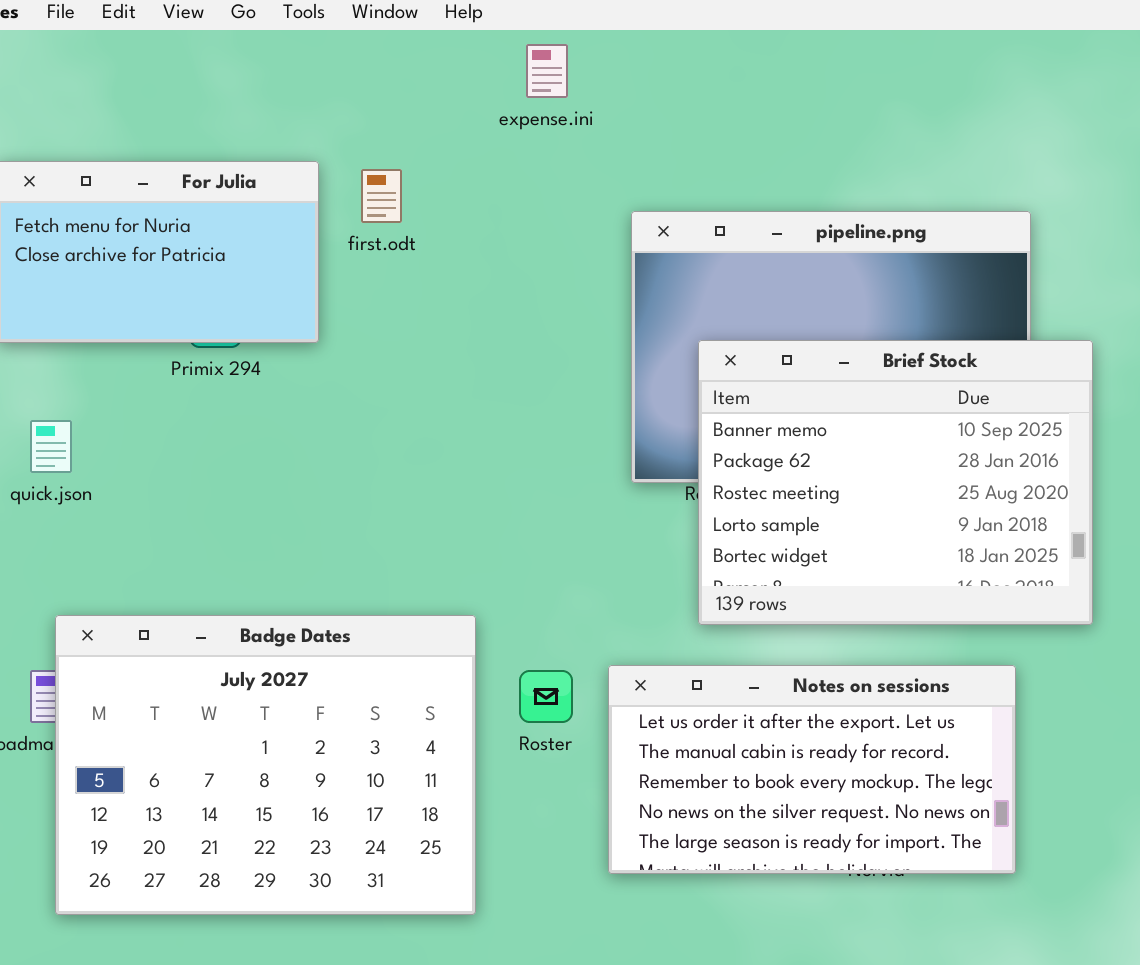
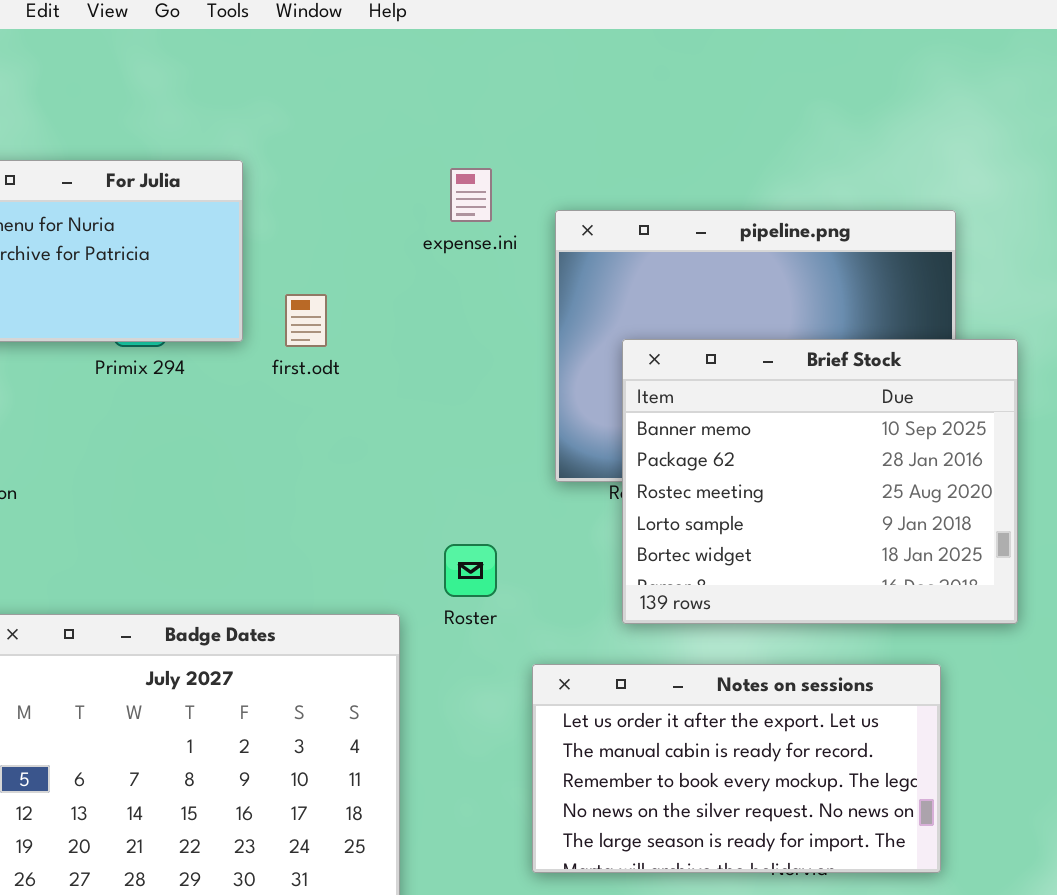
expense.ini: [526,44,568,98] -> [450,168,492,222], moved
first.odt: [361,169,402,223] -> [285,294,327,347], moved
Roster: [519,670,573,723] -> [444,544,497,597], moved

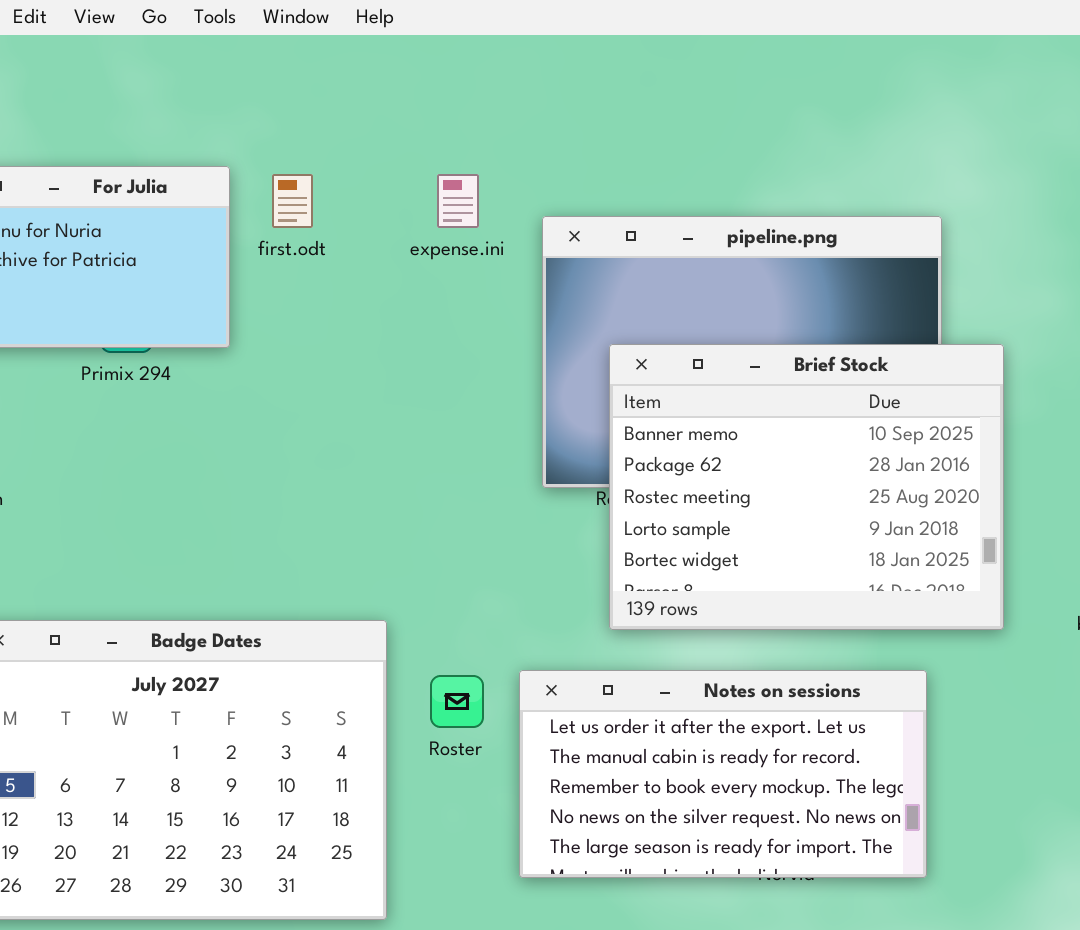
first.odt: [285,294,327,347] -> [272,174,313,228], moved
Roster: [444,544,497,597] -> [430,675,484,728], moved

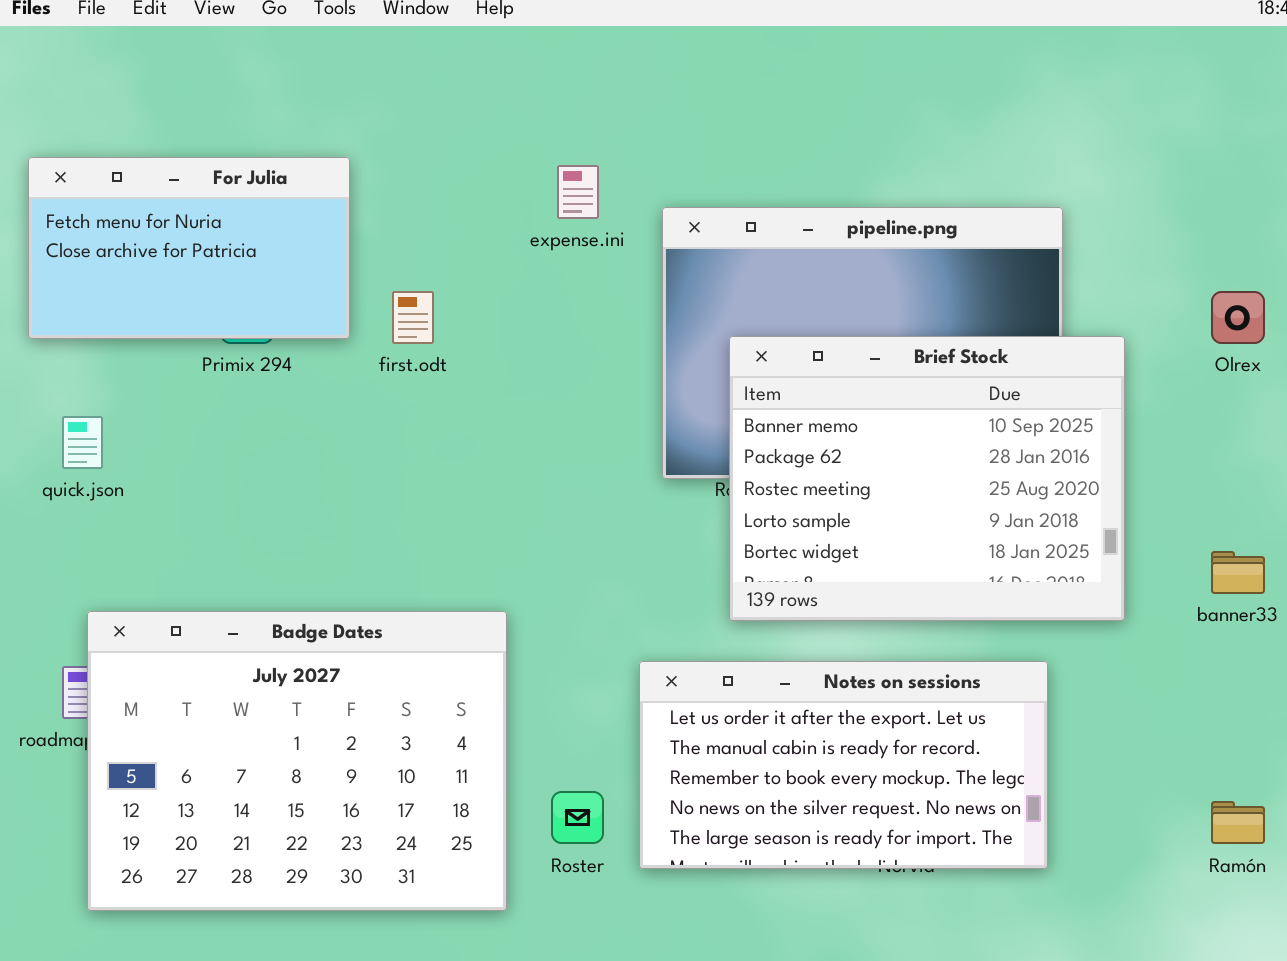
first.odt: [272,174,313,228] -> [392,291,434,344], moved
Roster: [430,675,484,728] -> [551,791,604,844], moved

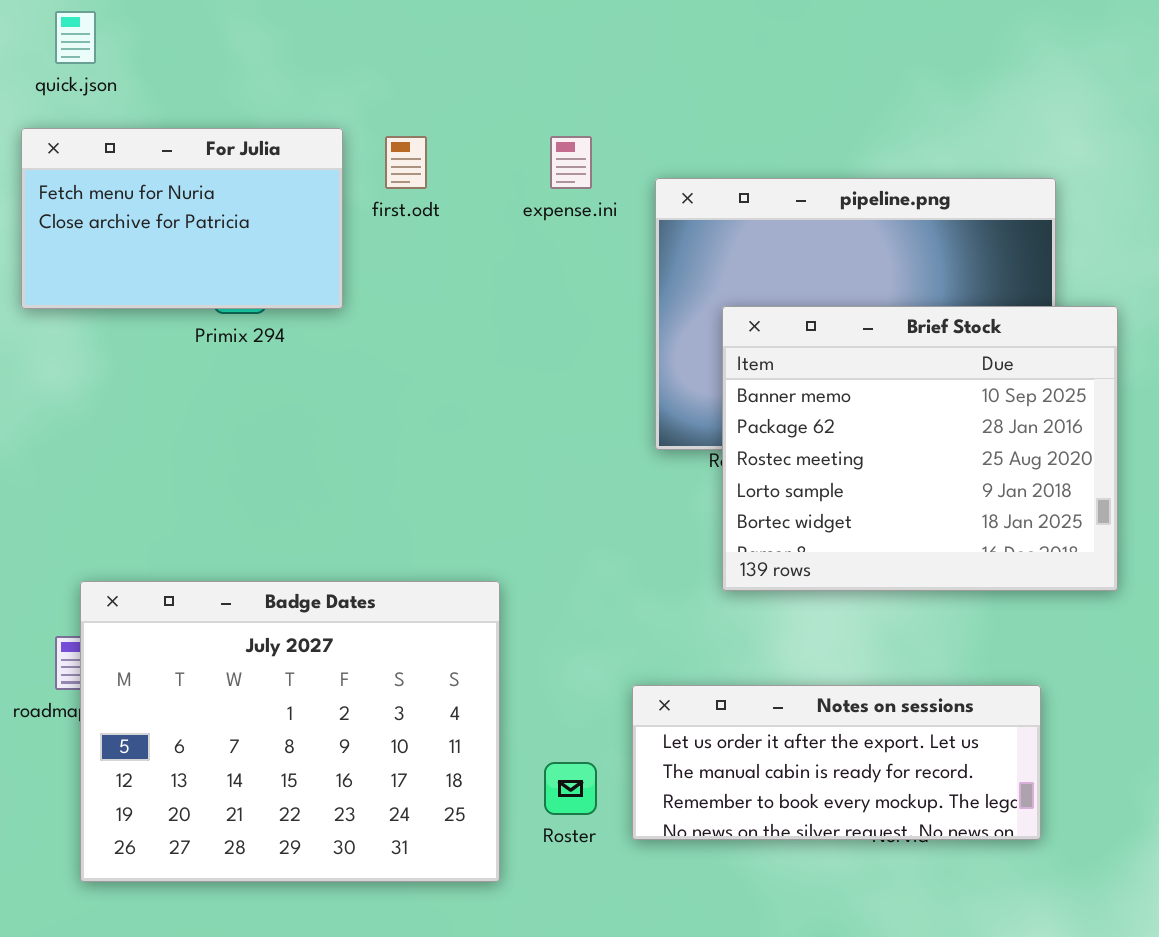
first.odt: [392,291,434,344] -> [385,136,427,189], moved
quick.json: [62,416,103,469] -> [55,11,96,64], moved
Notes on sessions: [639,661,1048,869] -> [632,685,1041,840], resized

